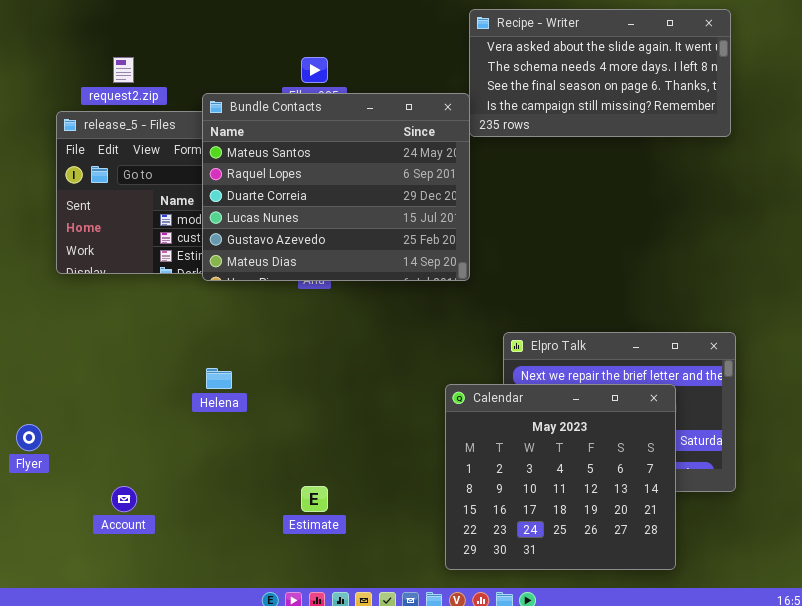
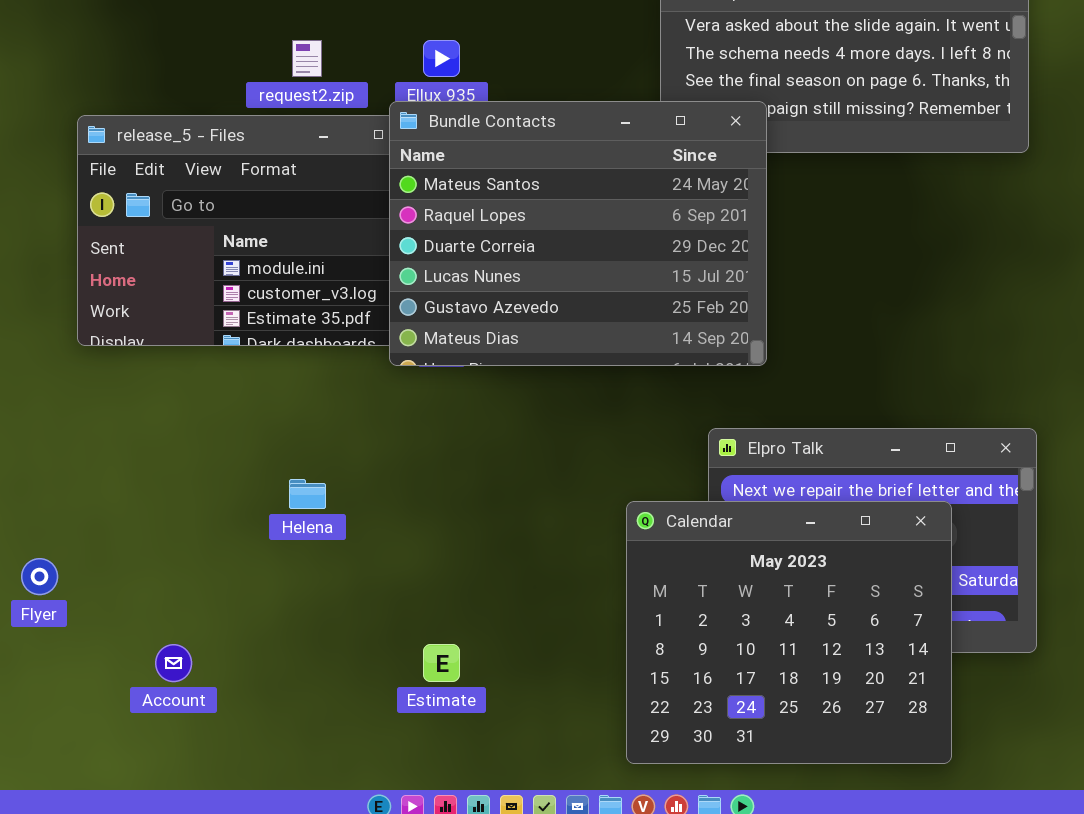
request2.zip: [113,57,134,83] -> [292,40,322,77], moved
Bundle Contacts: [202,93,470,281] -> [389,101,767,366], moved

